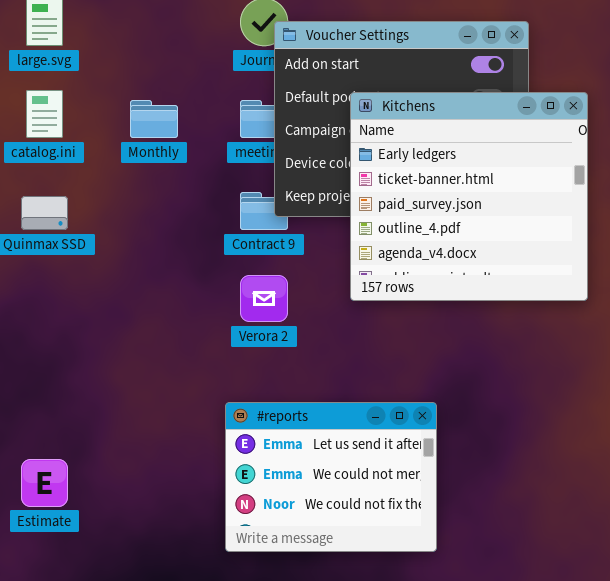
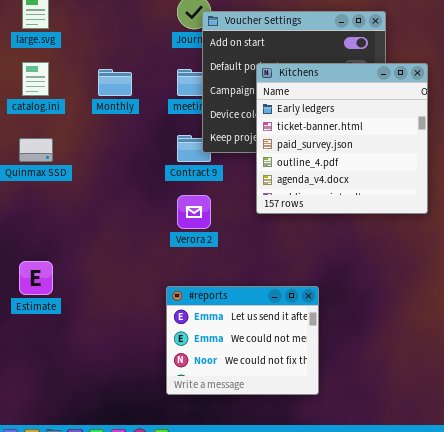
Estimate: [21,459,68,507] -> [19,261,53,295], moved

